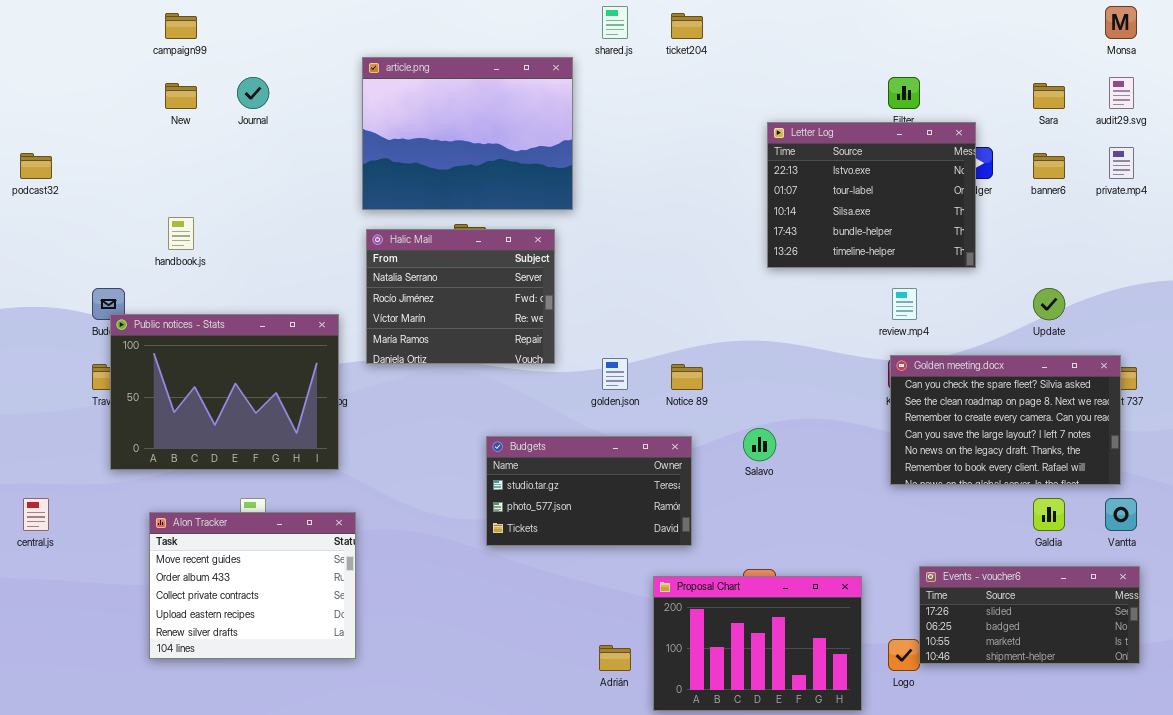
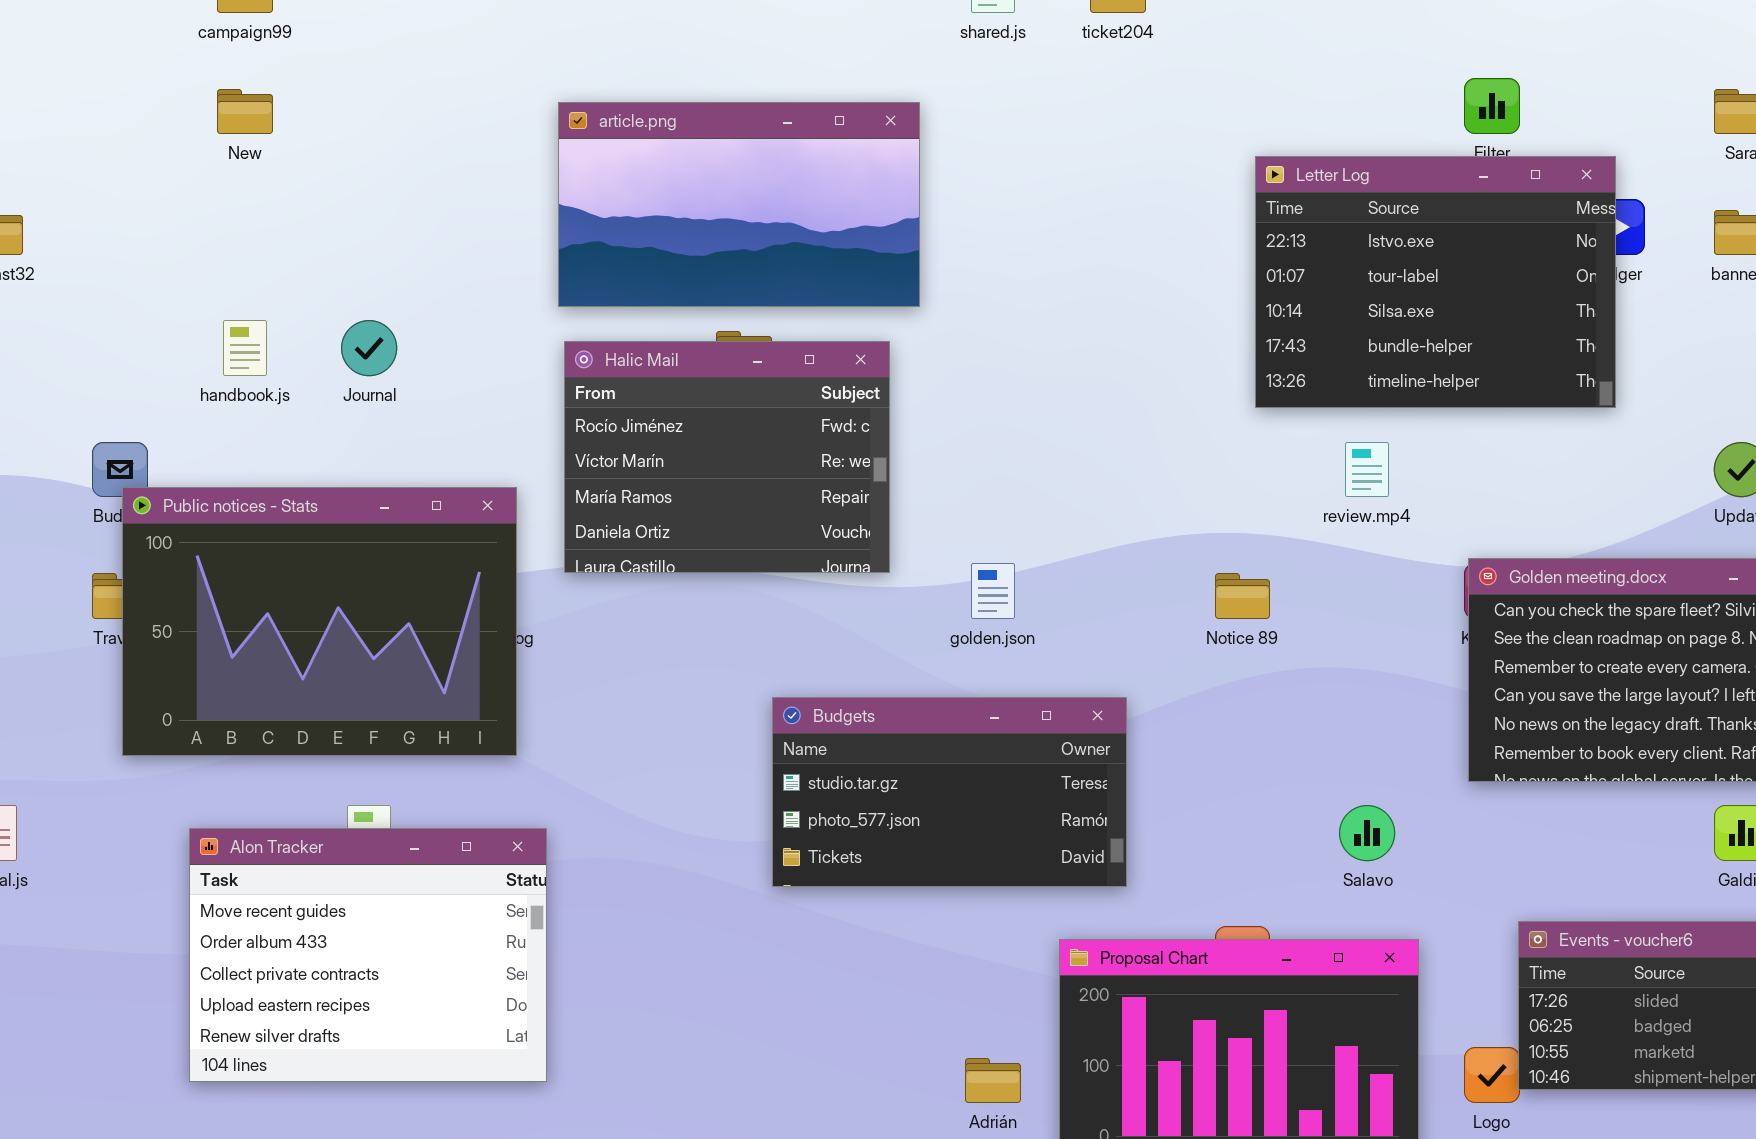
article.png: [362,57,573,210] -> [558,102,920,307], resized
Journal: [237,77,269,109] -> [341,320,397,376], moved
Halic Mail: [366,229,555,364] -> [564,341,890,573], scrolled down 1 row
review.mp4: [892,288,917,320] -> [1345,442,1389,497], moved
Notice 89: [671,364,703,390] -> [1215,573,1270,619], moved
Salavo: [743,428,776,461] -> [1339,805,1395,861], moved

